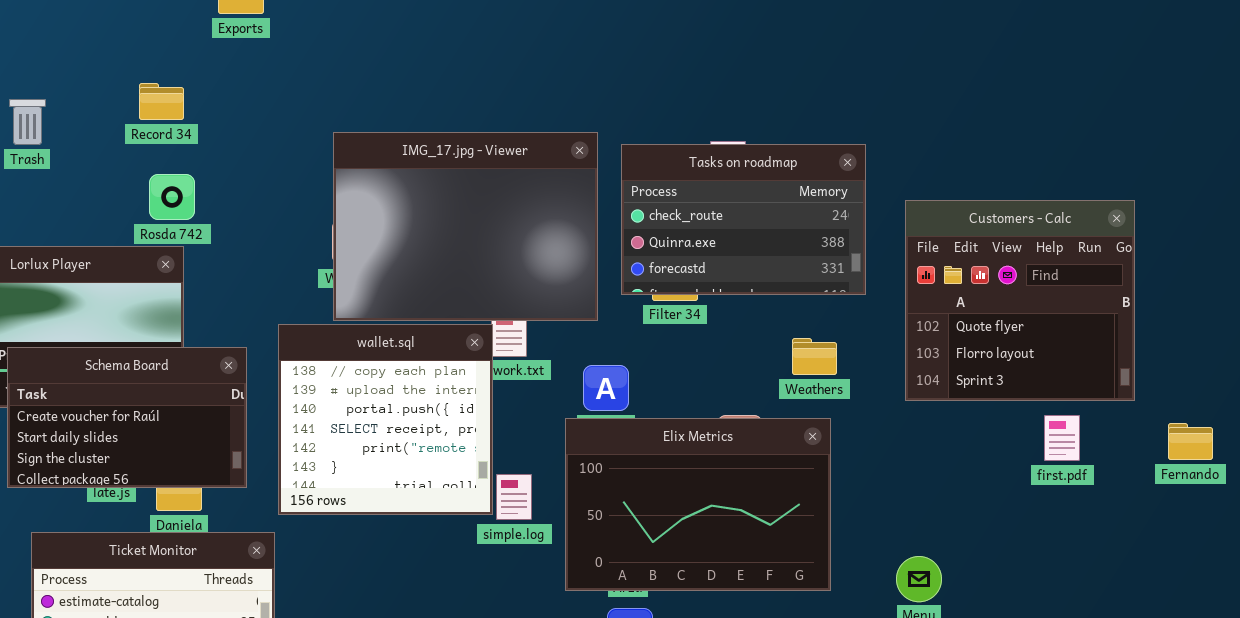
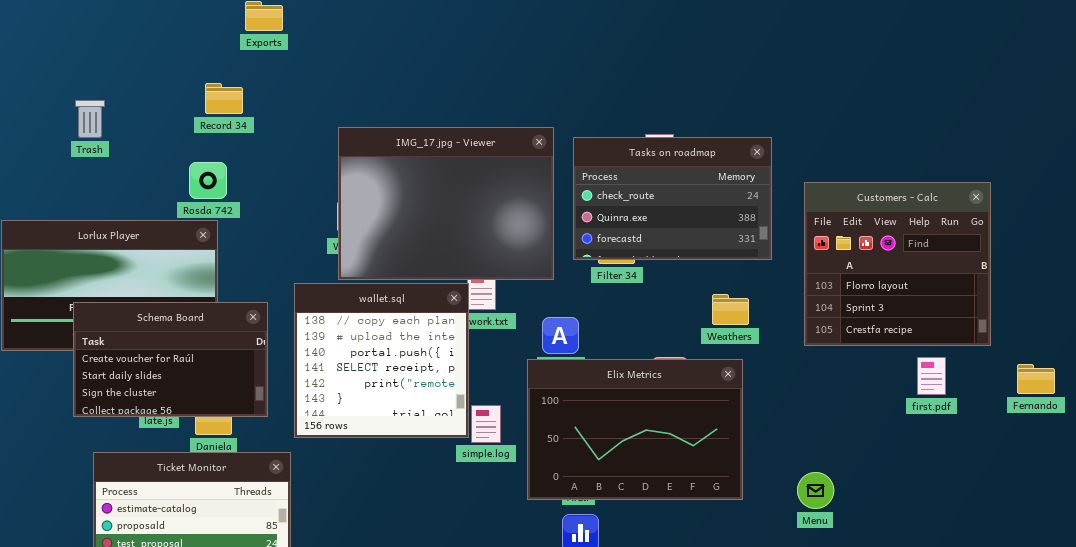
Record 34: [139,83,184,120] -> [205,83,243,114], moved
Customers - Calc: [905,200,1135,401] -> [804,182,991,346], scrolled down 1 row

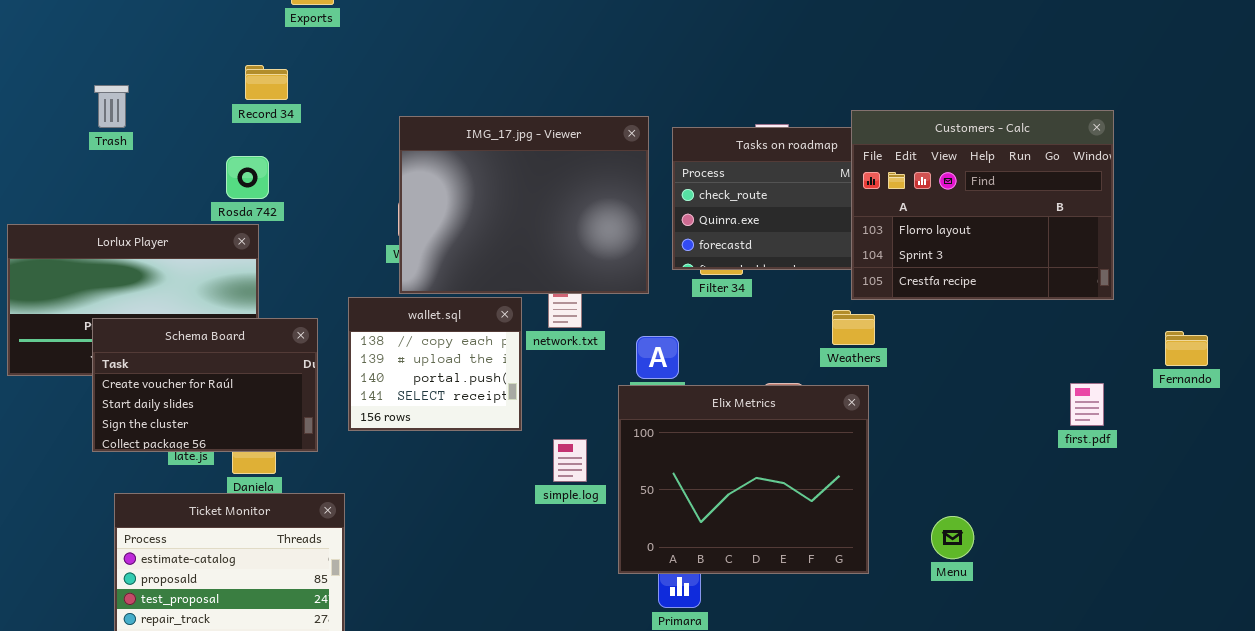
Customers - Calc: [804,182,991,346] -> [851,110,1114,300], moved, resized
wallet.sql: [294,283,469,438] -> [348,297,522,431], resized
Elix Metrics: [527,359,743,500] -> [618,385,869,574], resized
Fernando: [1017,364,1055,394] -> [1165,331,1208,366], moved

